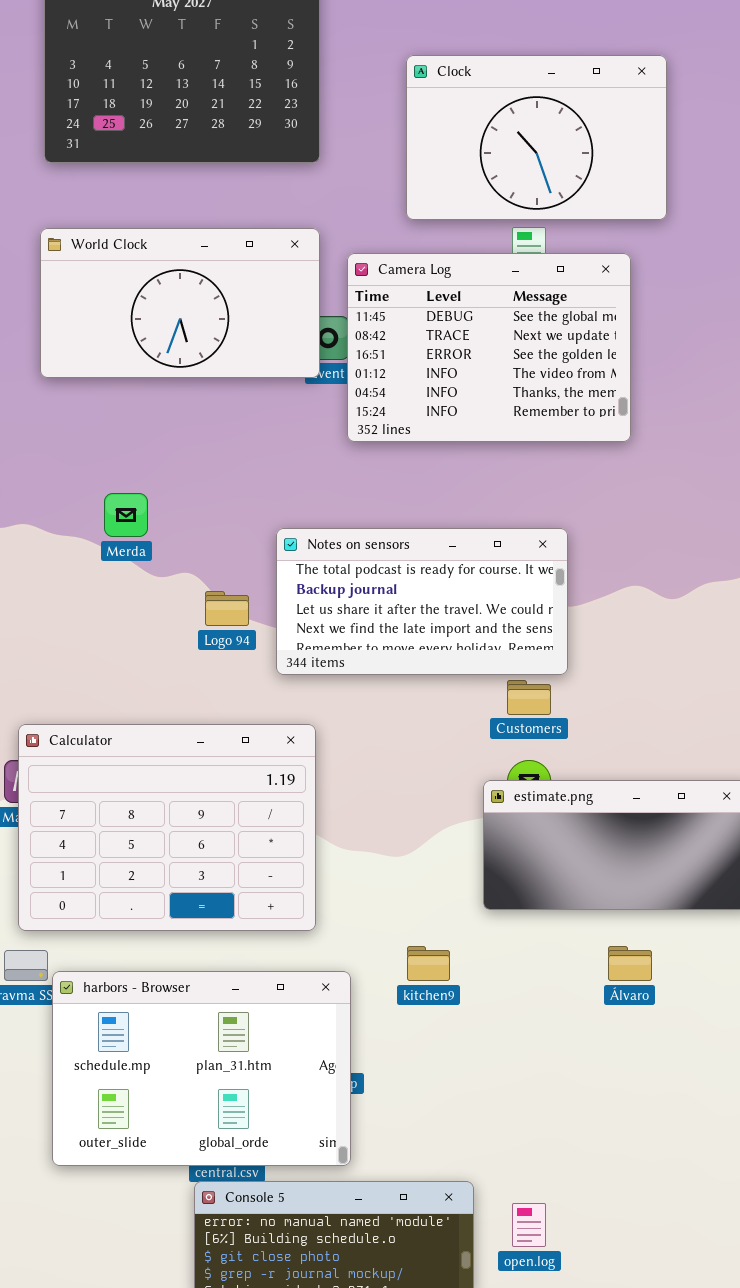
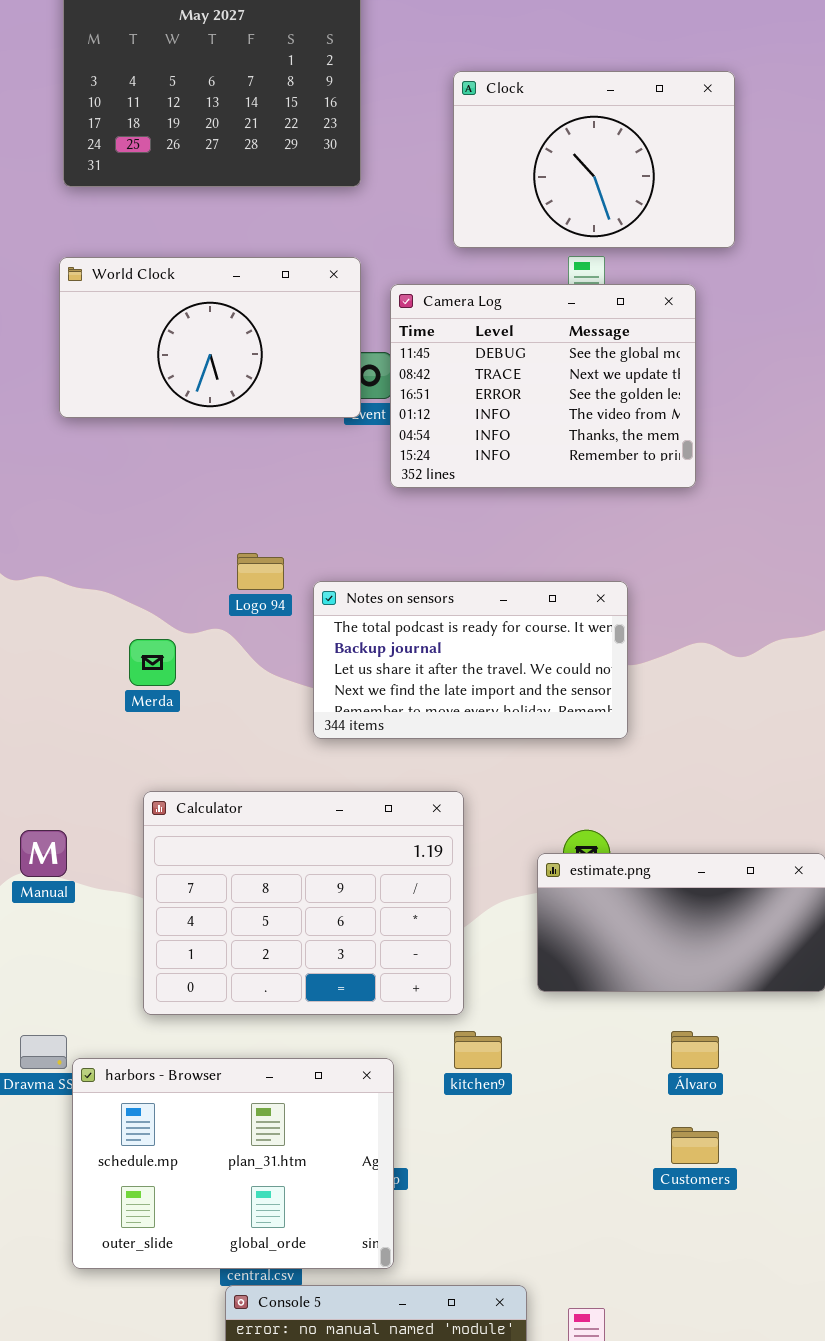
Merda: [104,493,148,537] -> [129,639,176,686], moved
Logo 94: [205,591,249,626] -> [237,553,284,590], moved
Customers: [507,680,551,715] -> [671,1127,719,1164], moved
Calculator: [18,724,316,931] -> [143,791,464,1015], moved

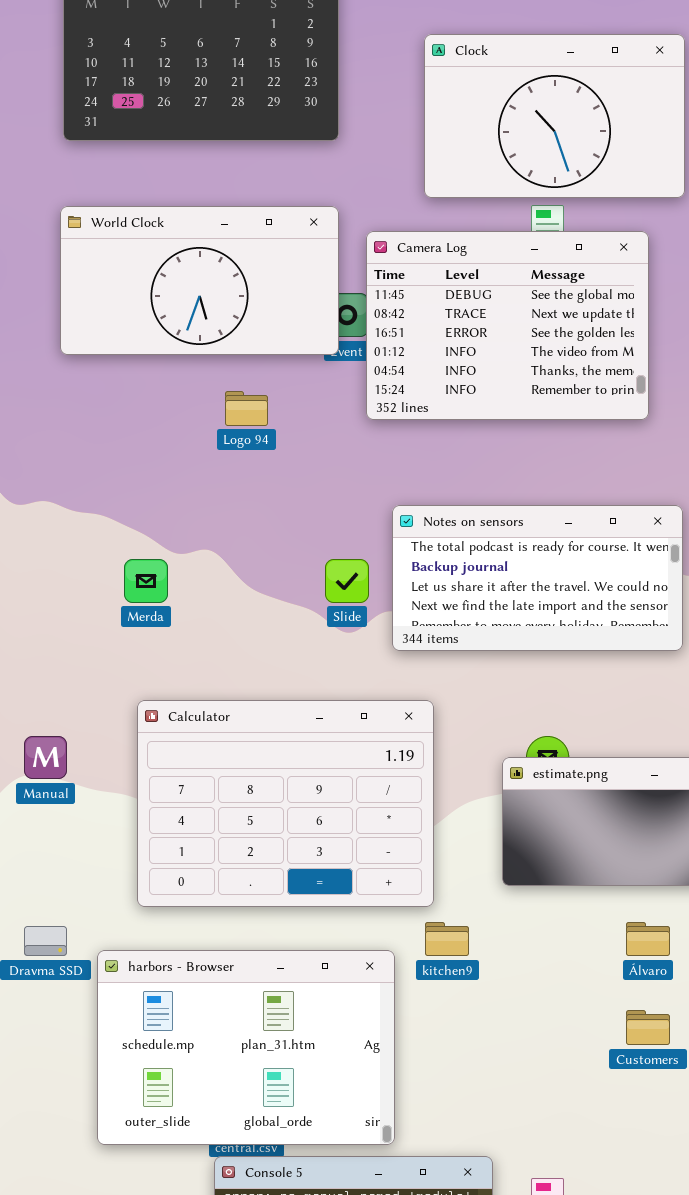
Logo 94: [237,553,284,590] -> [225,391,268,426], moved
Notes on sensors: [313,581,628,739] -> [392,505,683,651], moved
harbors - Browser: [72,1058,394,1269] -> [97,950,395,1145], moved

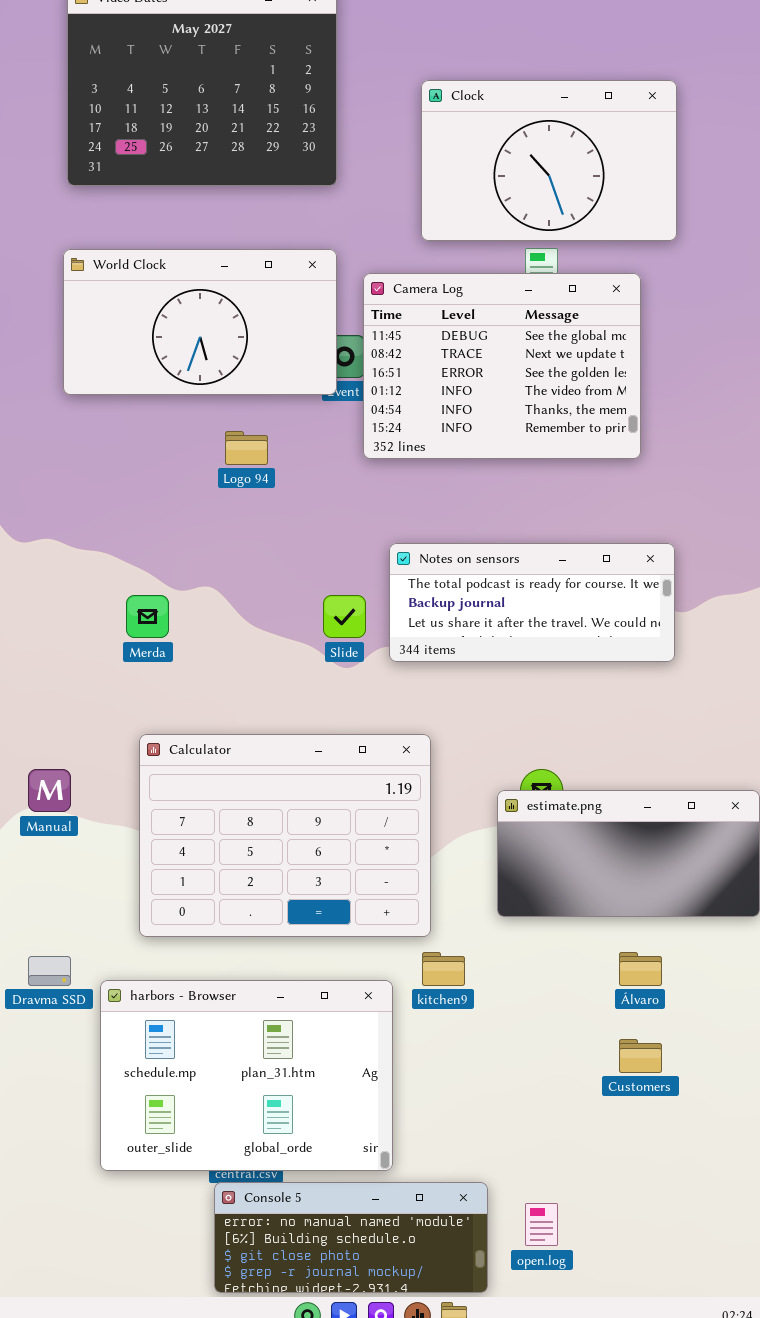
Notes on sensors: [392,505,683,651] -> [389,543,675,662], resized

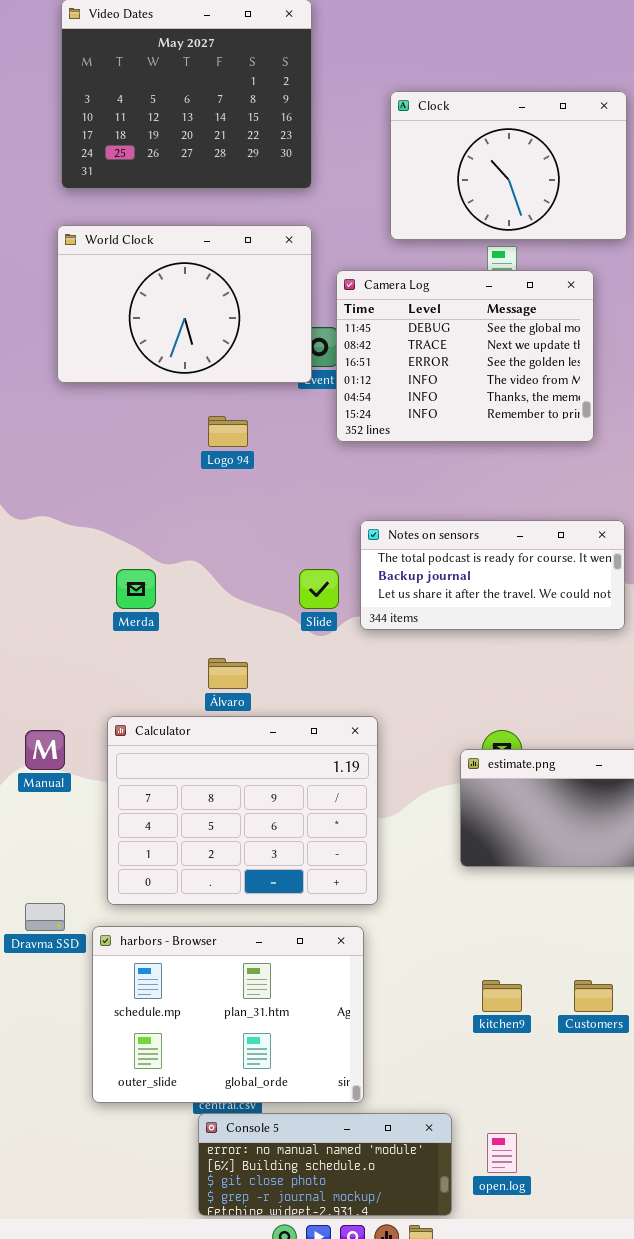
World Clock: [63,249,337,395] -> [57,225,312,383], resized
Calculator: [139,734,431,937] -> [107,716,378,905], moved
kitchen9: [422,952,465,986] -> [482,980,522,1012], moved
Álvaro: [619,952,662,986] -> [208,658,248,689], moved

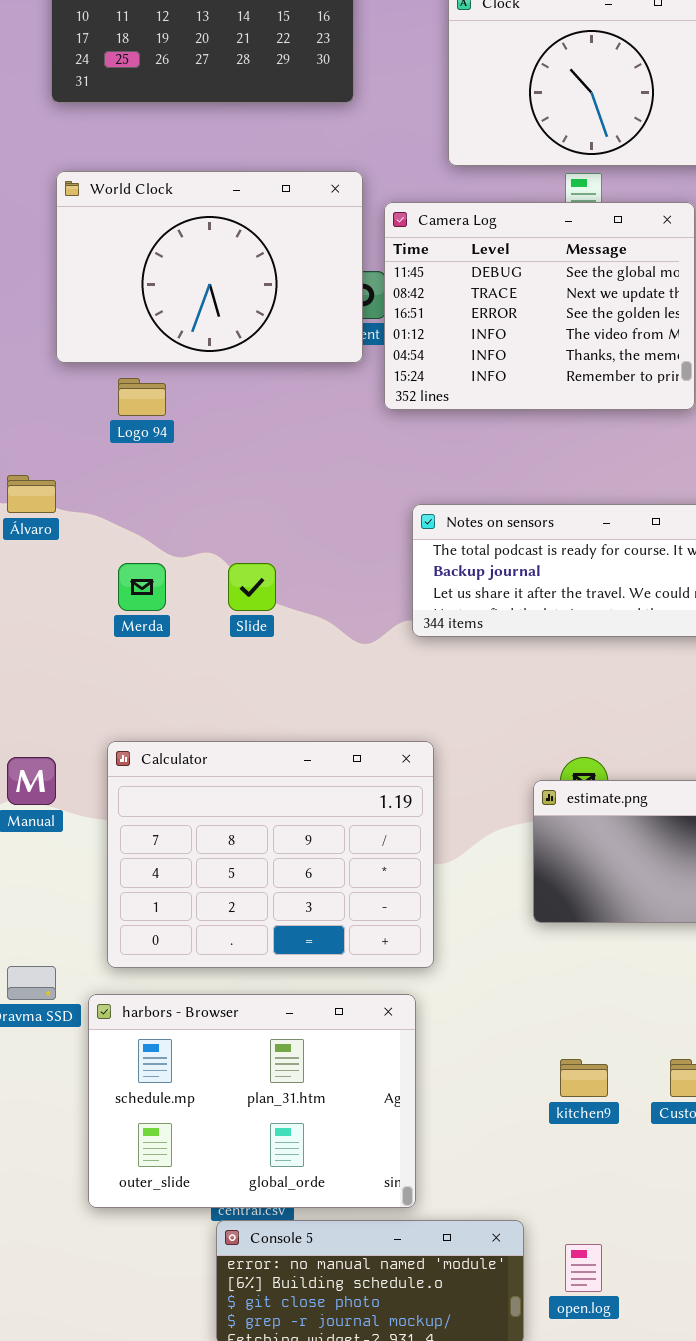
World Clock: [57,225,312,383] -> [56,171,363,363], moved
Logo 94: [208,416,248,447] -> [118,378,166,416], moved
Slide: [299,569,339,609] -> [228,563,276,611], moved
Álvaro: [208,658,248,689] -> [7,475,56,513], moved

